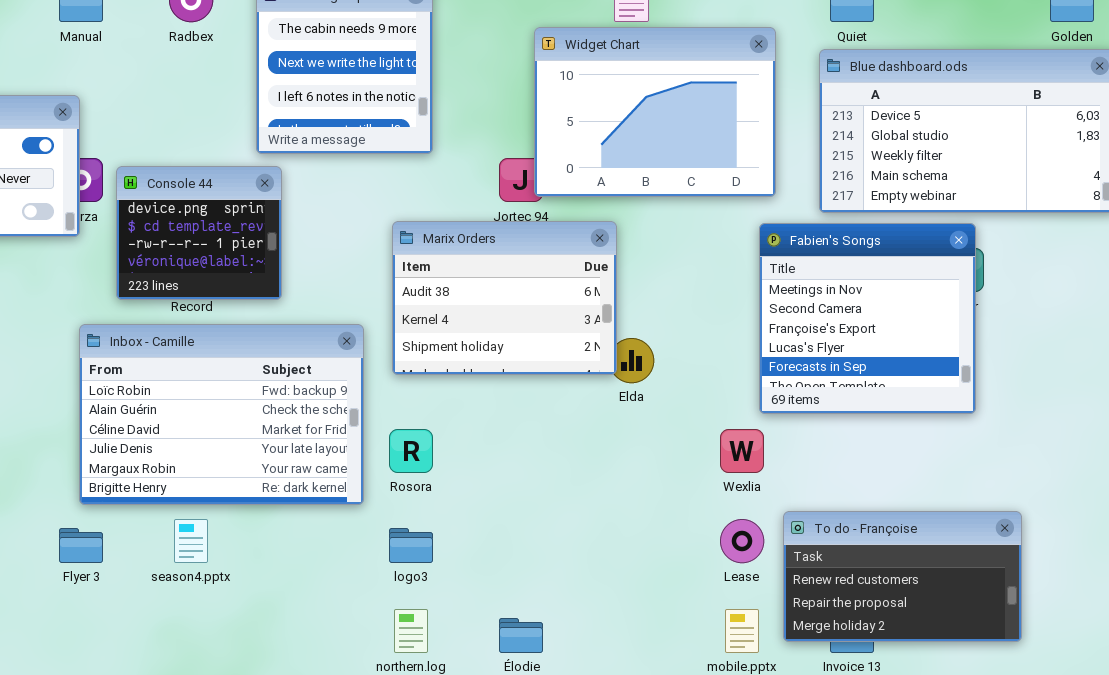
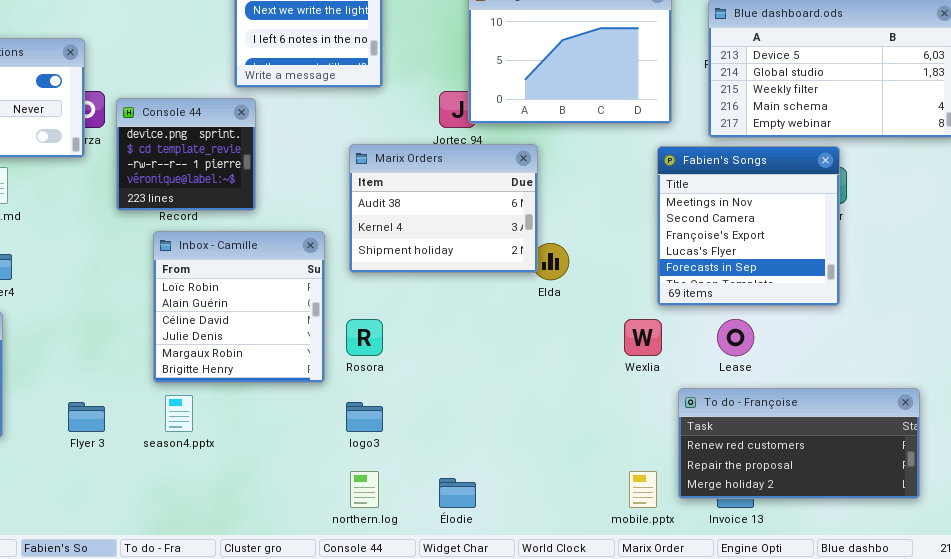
Inbox - Camille: [79,324,364,505] -> [153,231,325,383], resized
To do - Françoise: [783,511,1022,642] -> [678,388,920,499], resized
Lease: [720,519,764,563] -> [717,319,754,356], moved

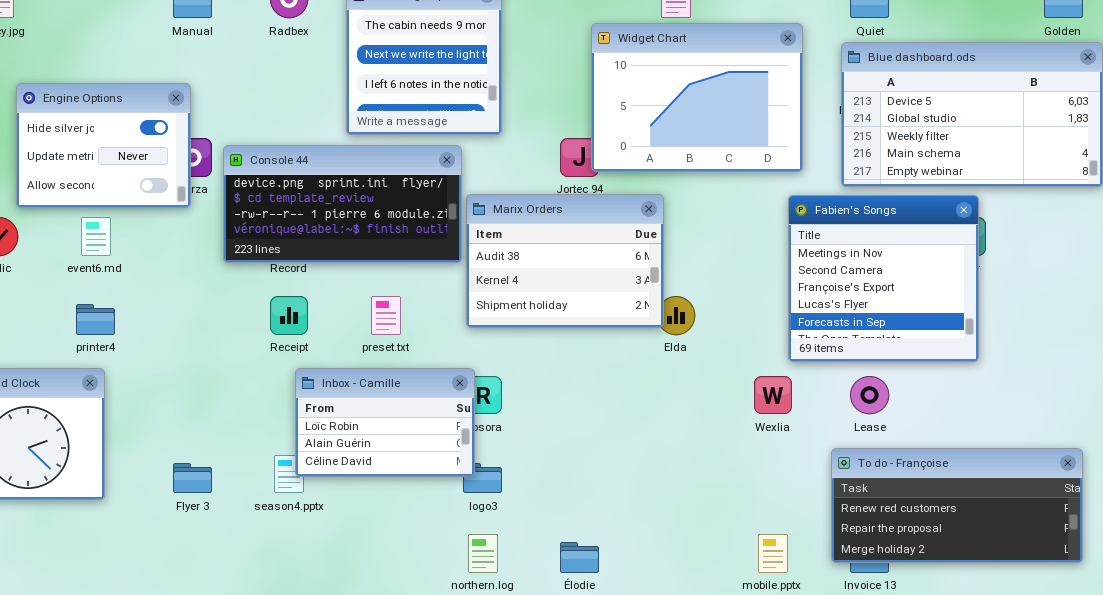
Console 44: [116,98,256,211] -> [223,145,462,263], resized
Inbox - Camille: [153,231,325,383] -> [295,368,475,477], moved, resized
To do - Françoise: [678,388,920,499] -> [831,448,1083,563], moved

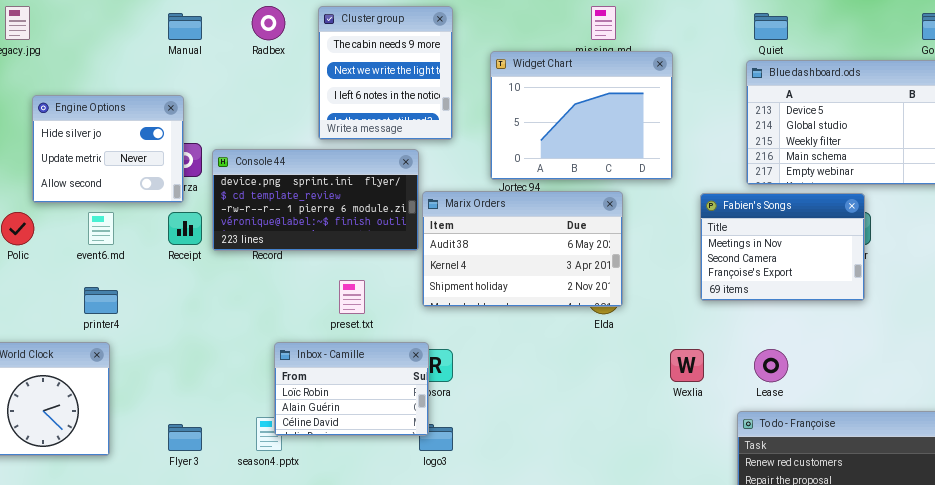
Widget Chart: [591,23,803,172] -> [490,51,673,180], moved
Marix Orders: [466,194,664,328] -> [422,191,623,307], resized
Fabien's Songs: [788,195,979,362] -> [700,193,865,301], resized
Receipt: [270,296,308,335] -> [168,212,202,245], moved

